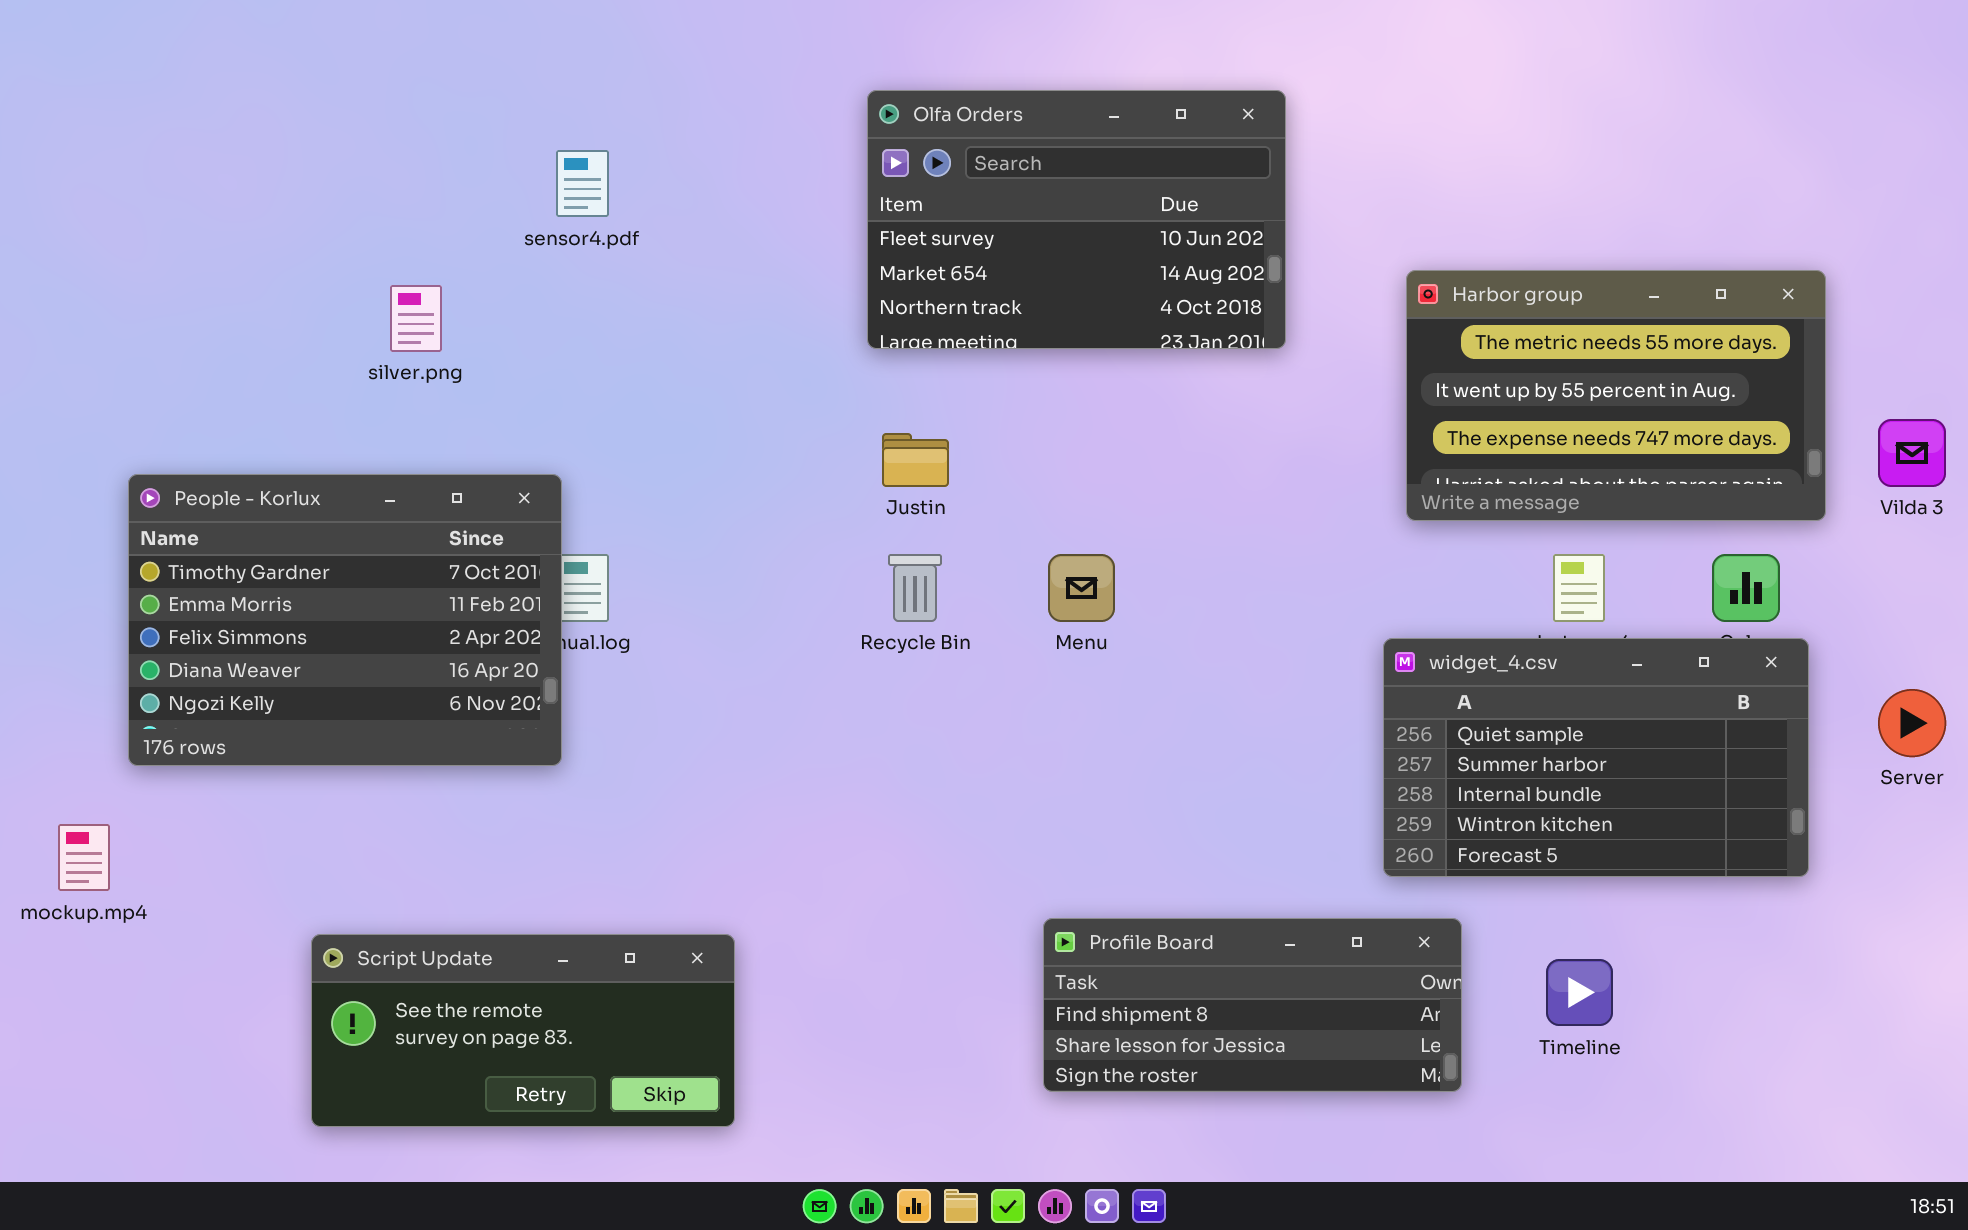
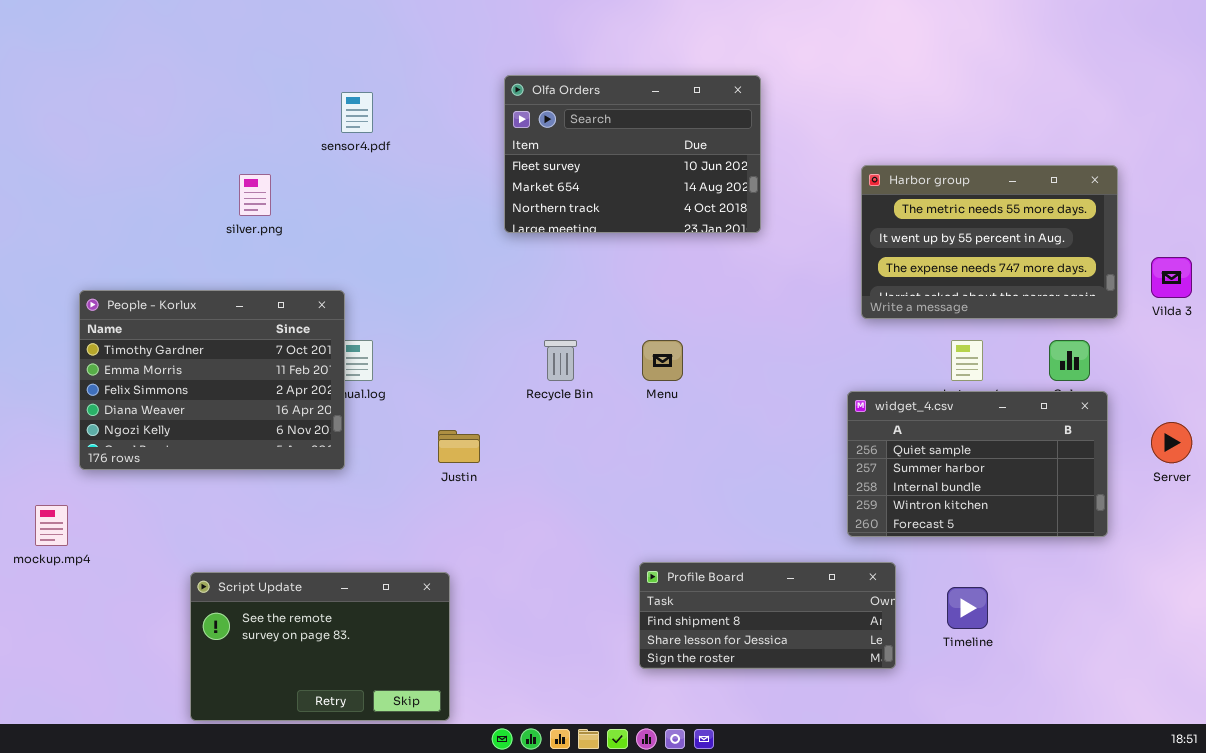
Olfa Orders: [867,90,1286,349] -> [504,75,761,233], moved
Justin: [882,433,949,487] -> [438,430,480,463], moved
Script Update: [311,934,735,1127] -> [190,572,450,721], resized

